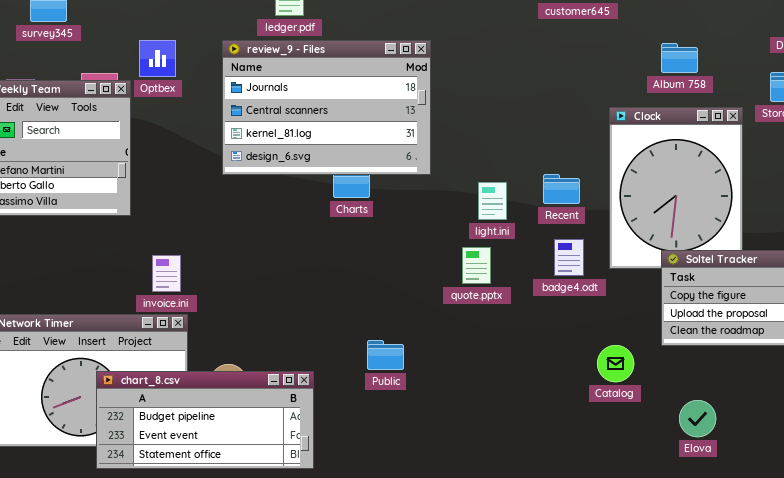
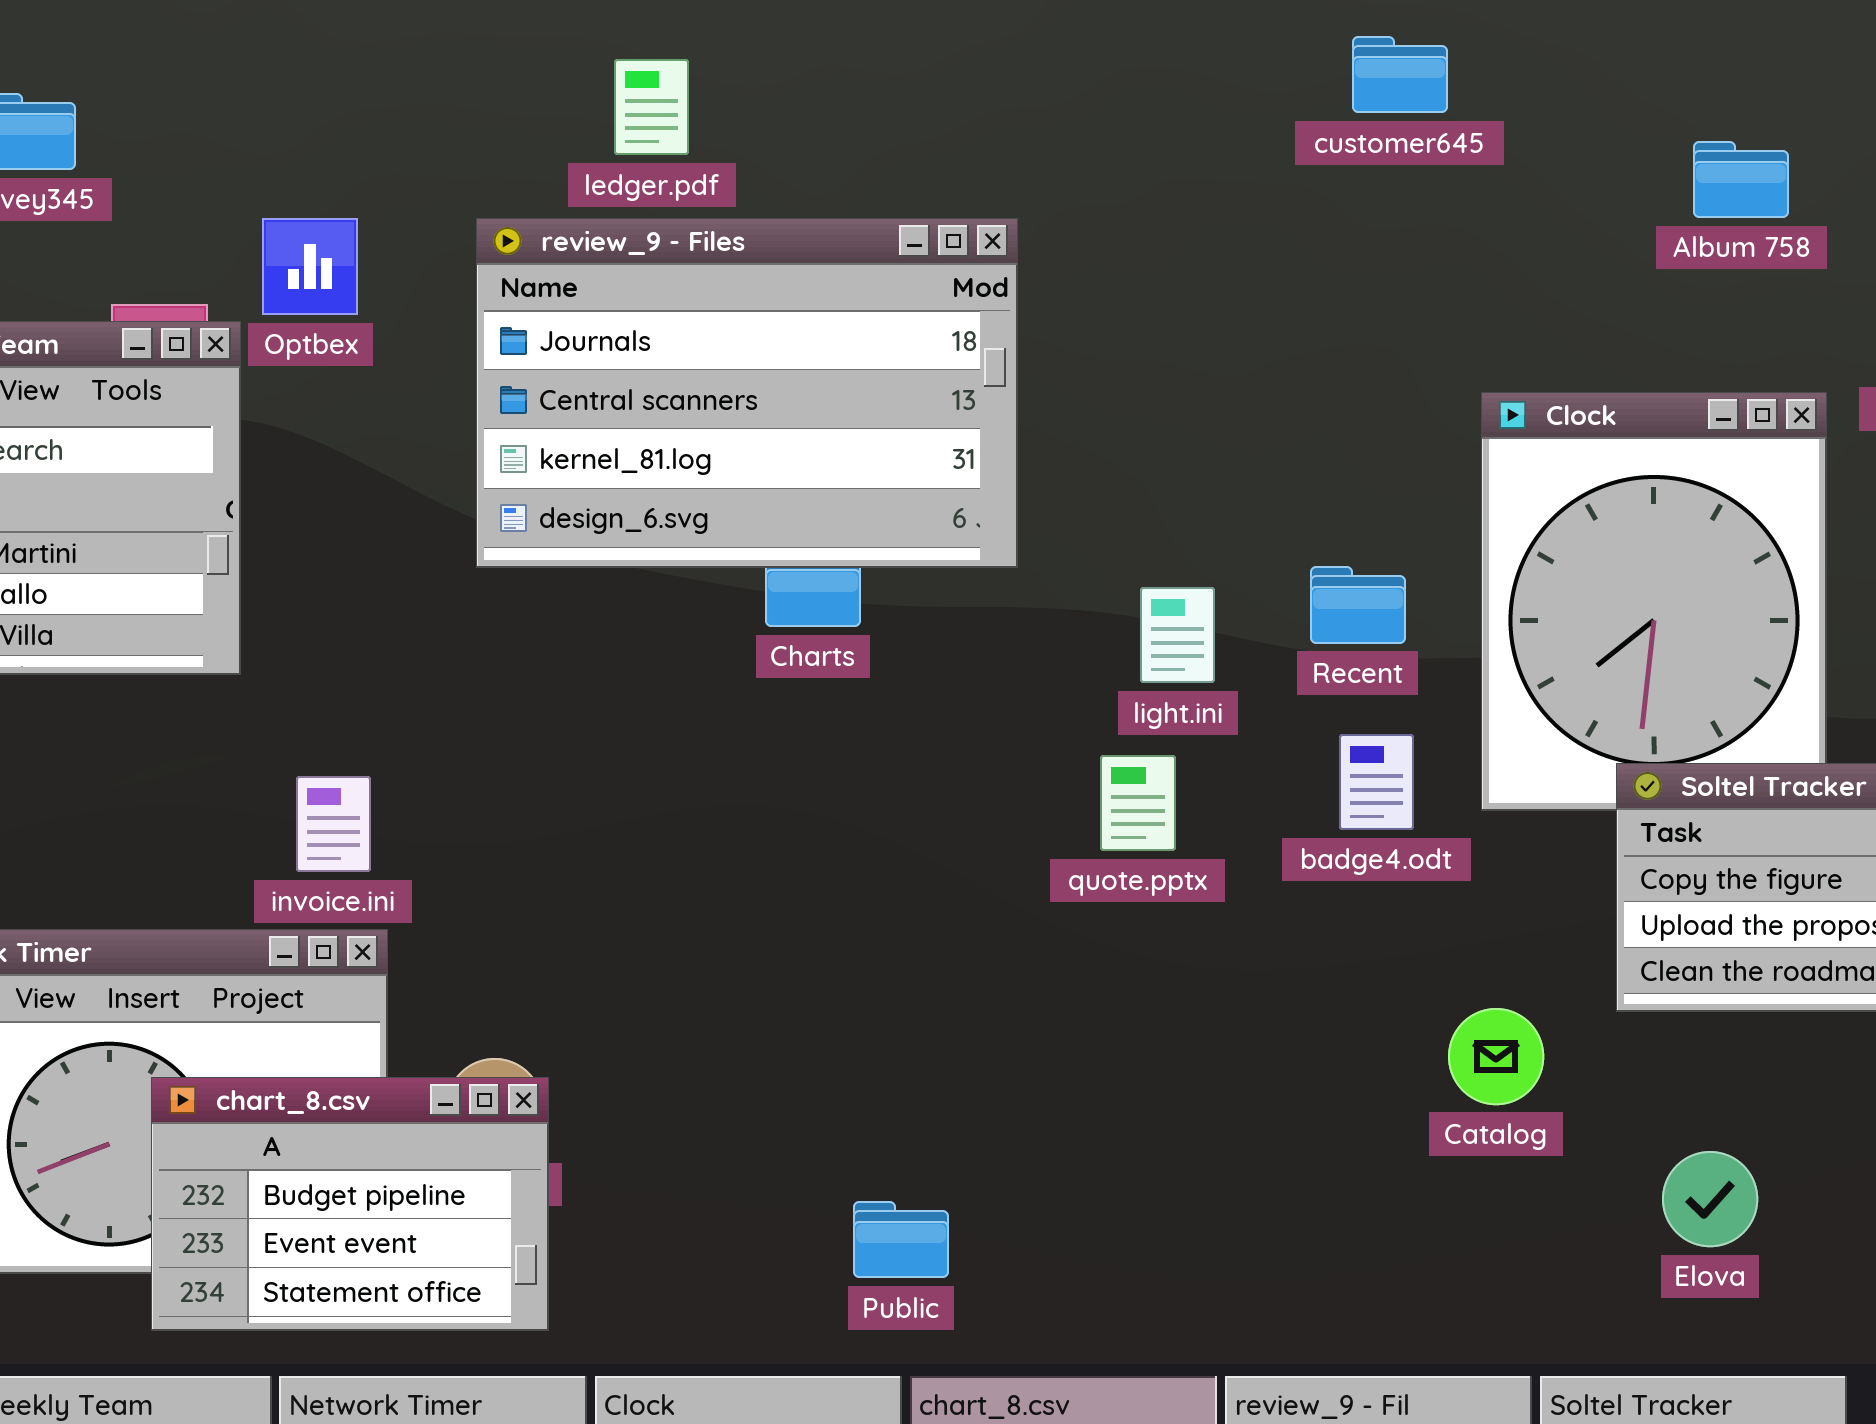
Album 758: [661,43,698,73] -> [1693,141,1789,218], moved
Public: [367,340,404,370] -> [853,1201,949,1278], moved
chart_8.csv: [96,371,314,469] -> [151,1077,549,1331], resized

